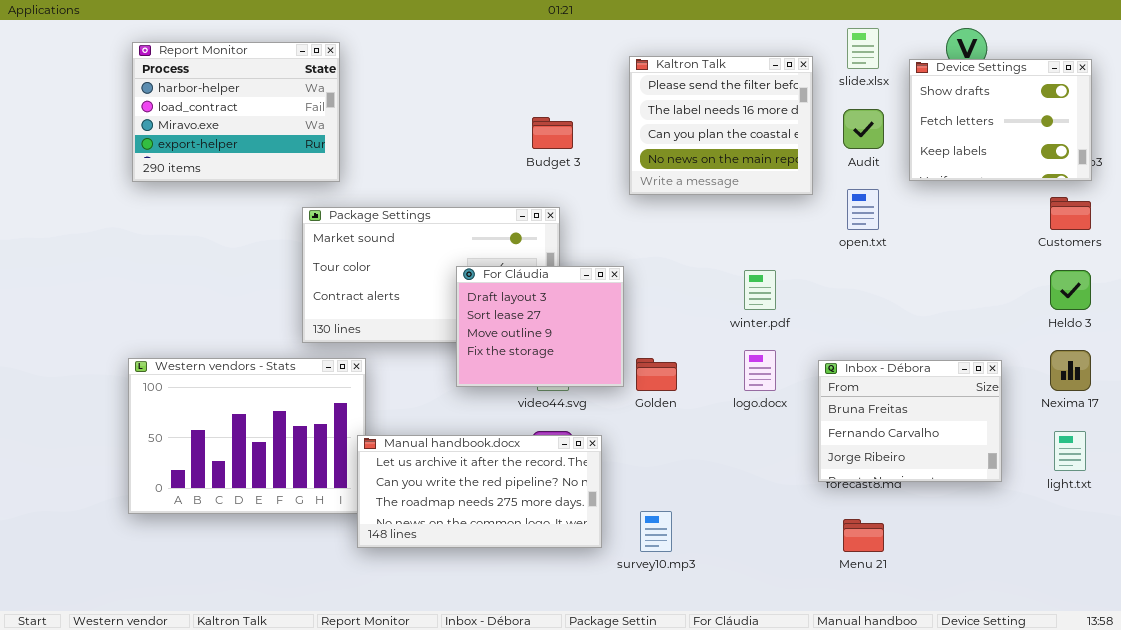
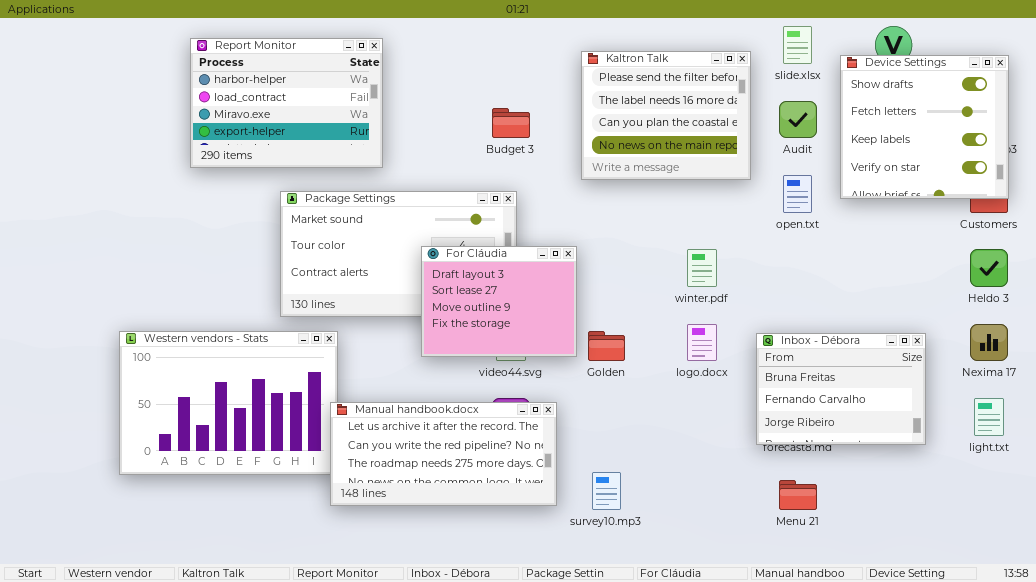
Report Monitor: [132,42,340,182] -> [190,38,383,168], moved
Device Settings: [909,59,1092,181] -> [840,55,1009,199], resized

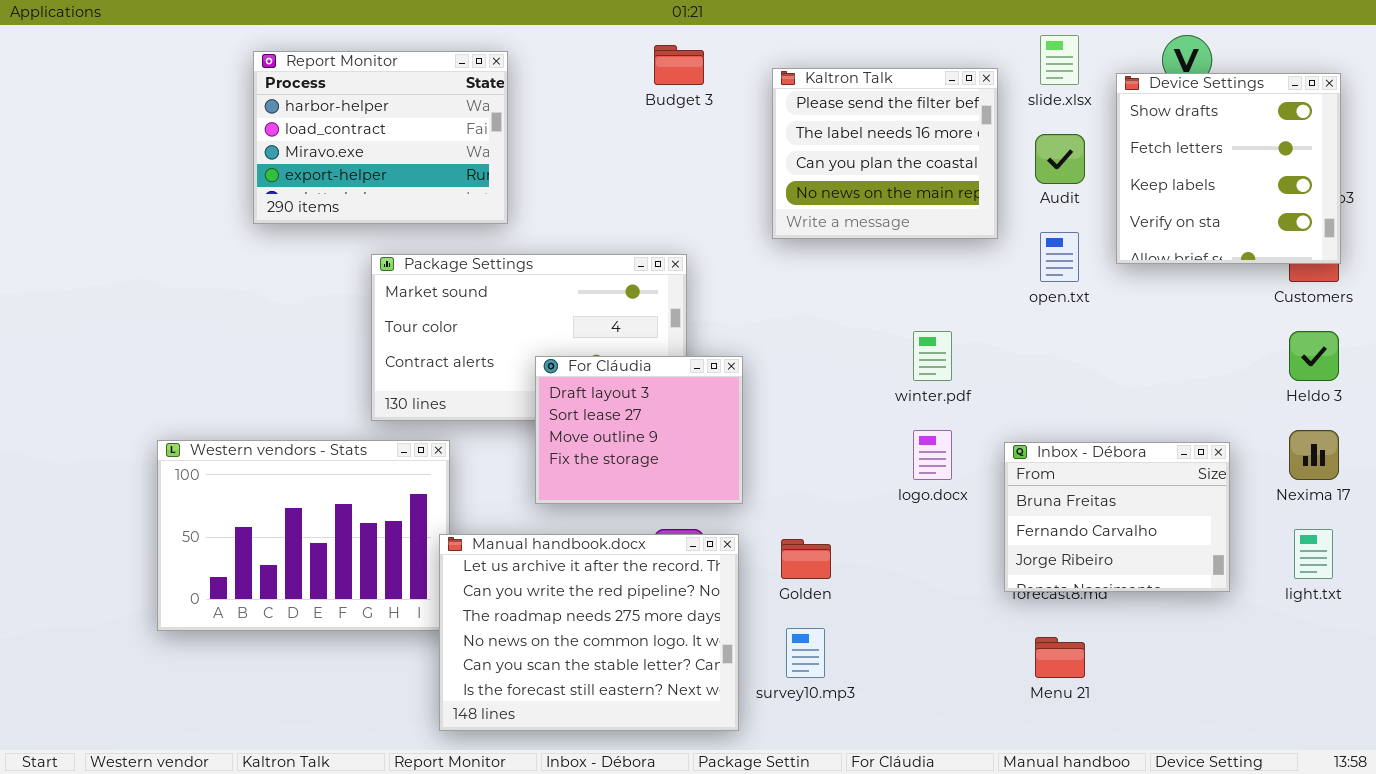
Budget 3: [492,108,530,138] -> [654,45,704,85], moved
For Cláudia: [421,246,577,357] -> [535,356,743,504], moved
Golden: [588,331,625,361] -> [781,539,831,579], moved
Manual handbook.docx: [330,402,557,506] -> [439,534,739,731], resized

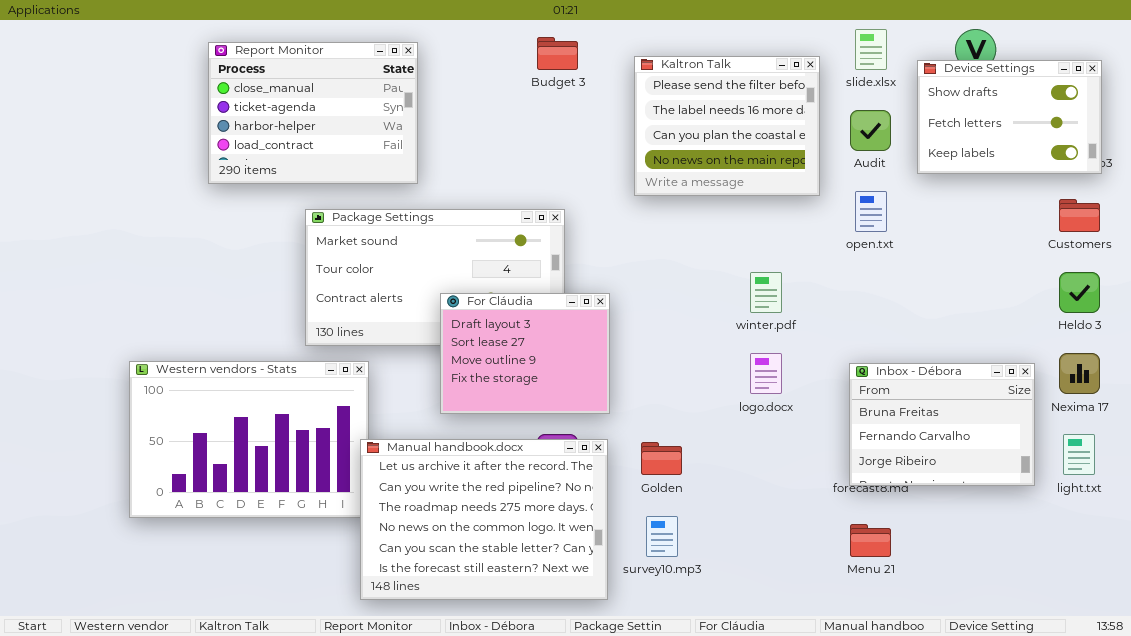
Report Monitor: [253,51,508,224] -> [208,42,418,184], scrolled up 2 rows
Device Settings: [1116,73,1341,264] -> [917,60,1102,174], resized
Inbox - Débora: [1004,442,1230,592] -> [849,363,1035,486], moved

